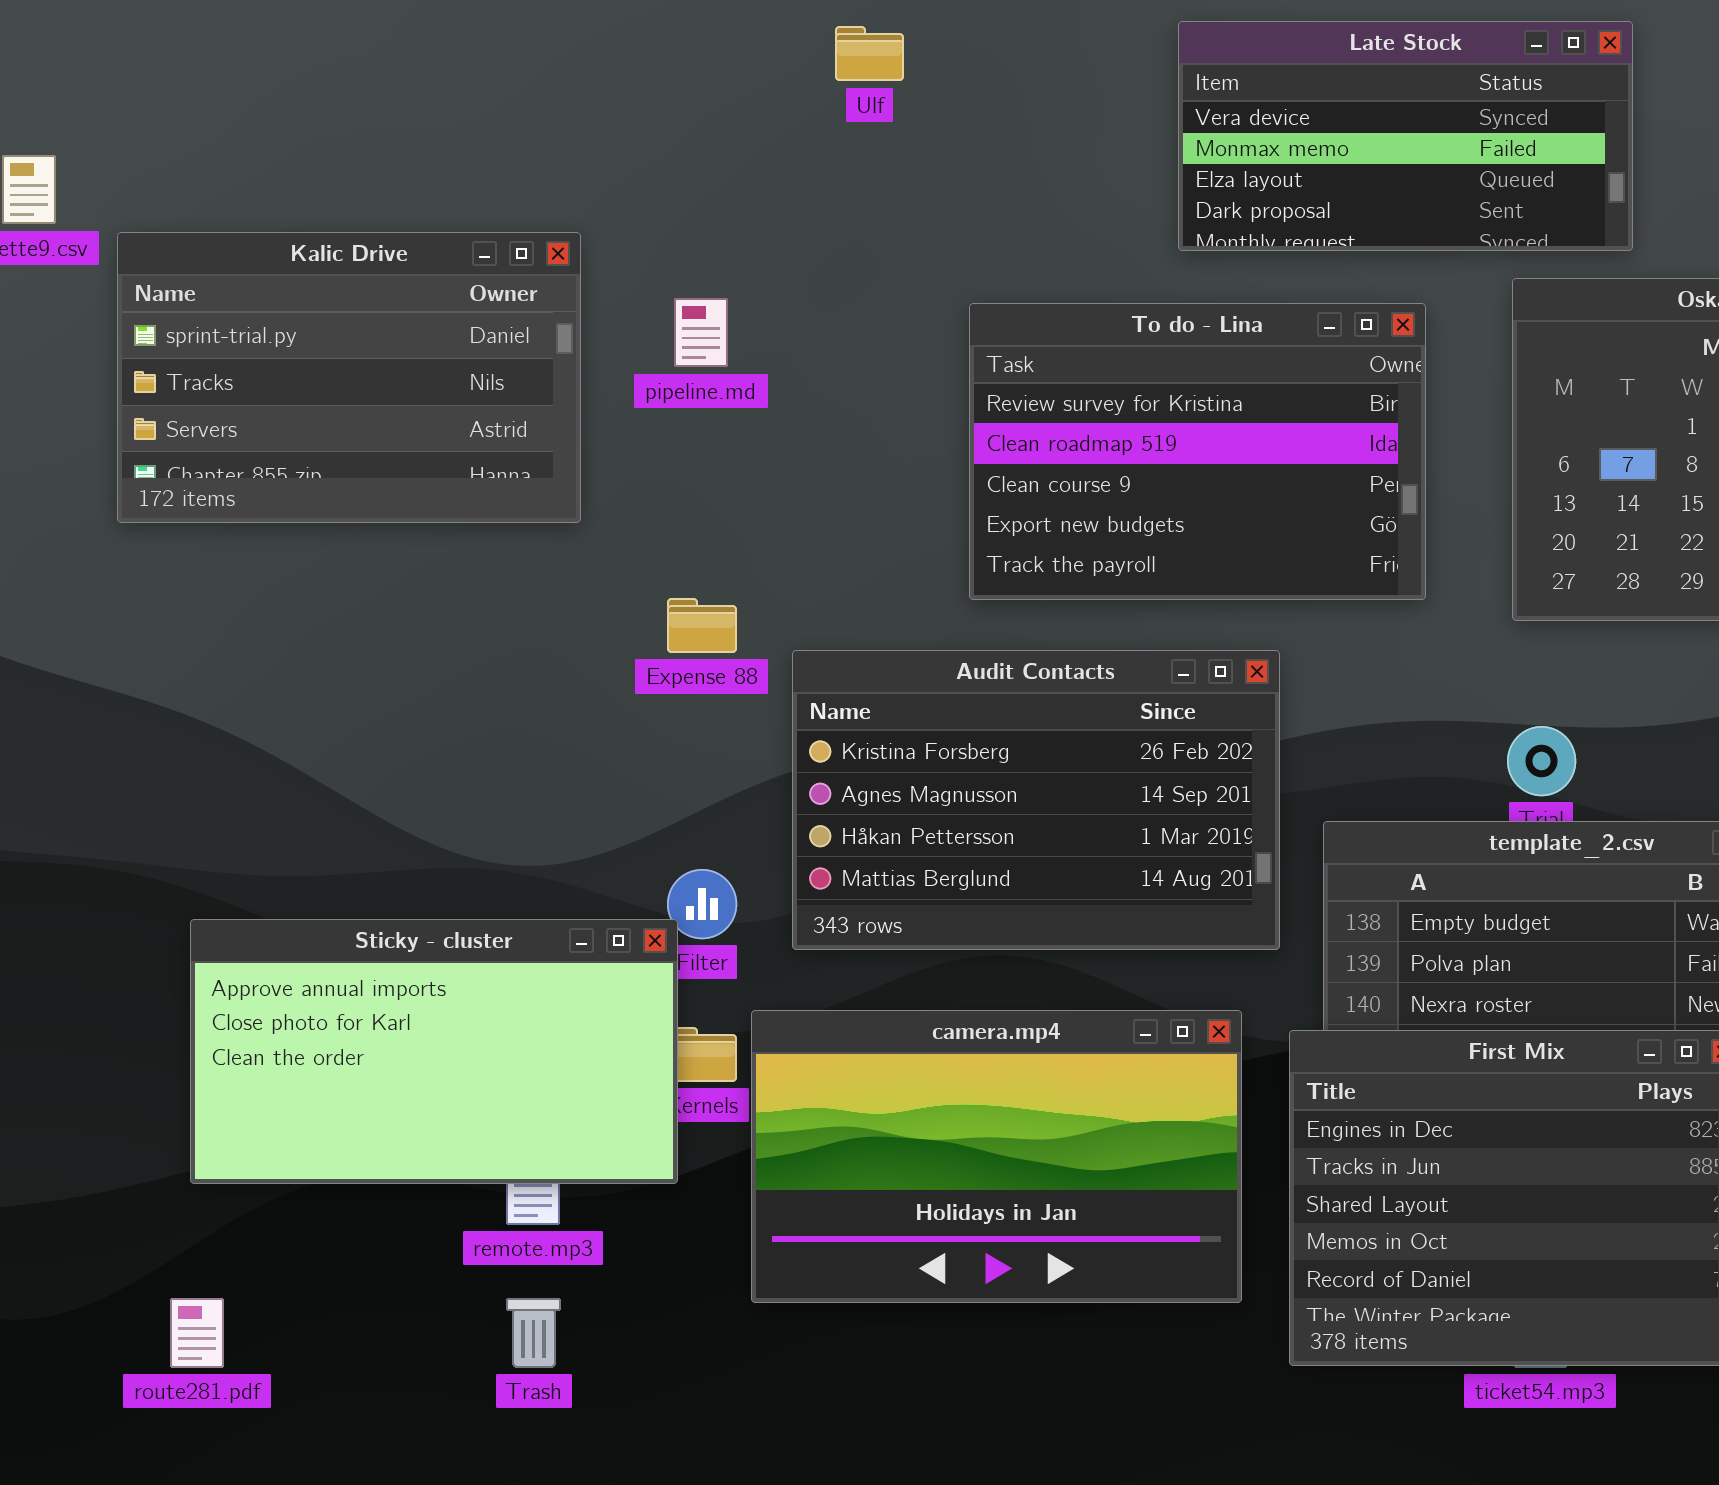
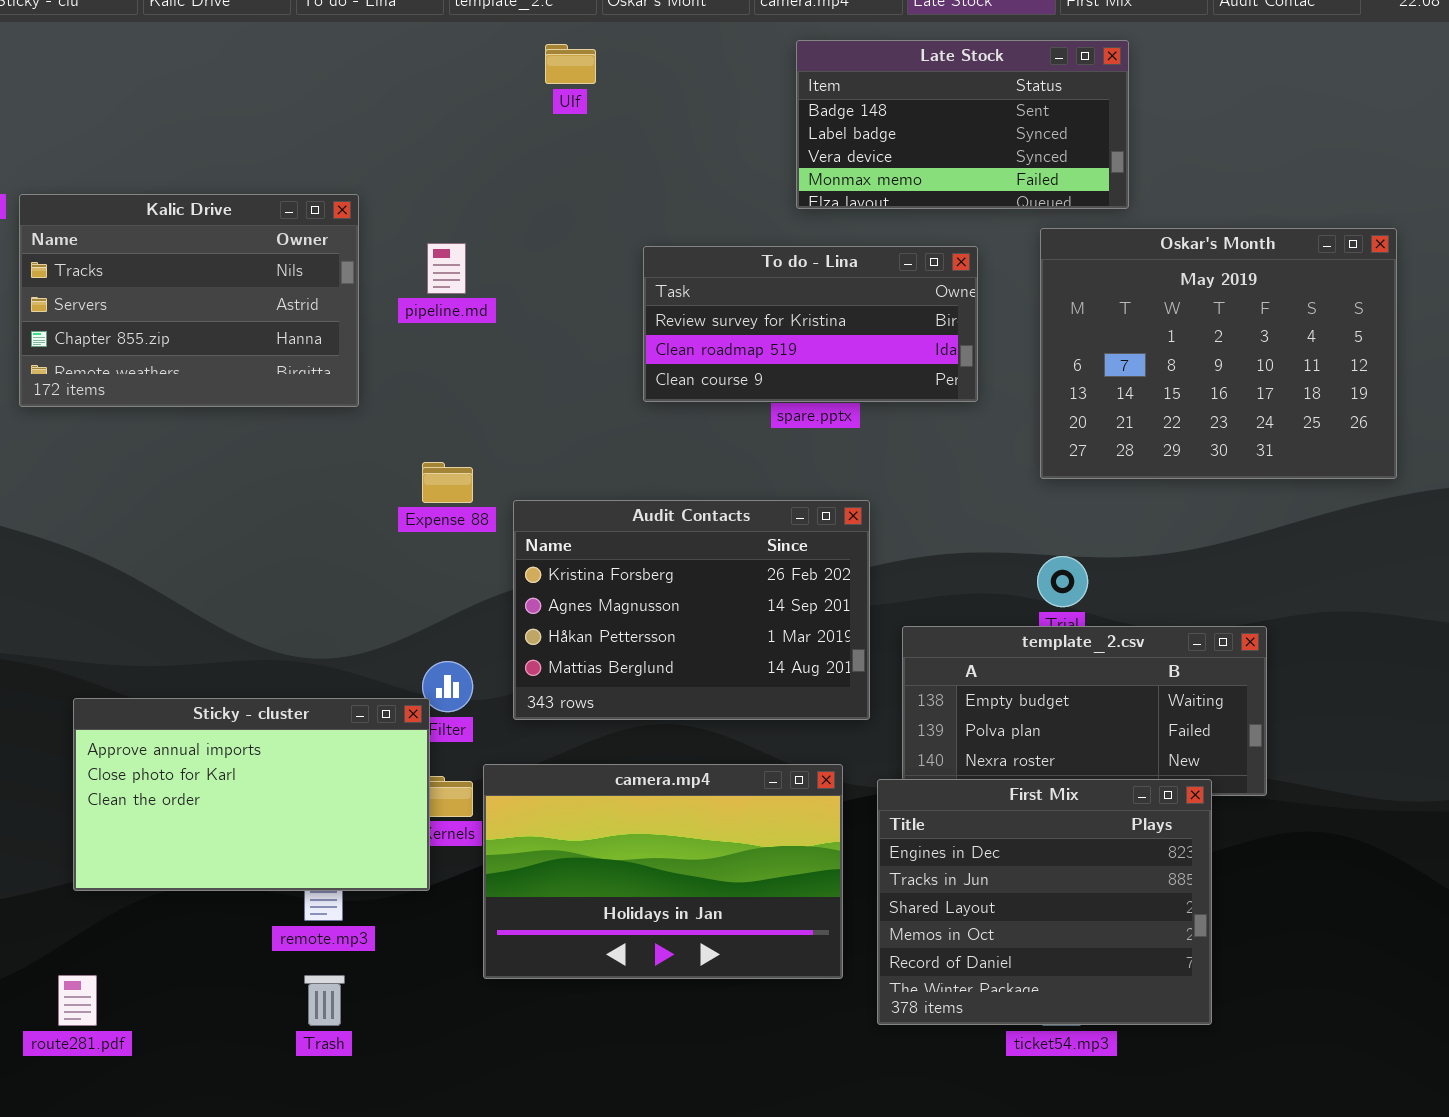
Late Stock: [1178,21,1633,251] -> [796,40,1129,209], scrolled up 2 rows
Kalic Drive: [117,232,581,523] -> [19,194,359,407], scrolled down 1 row
To do - Lina: [969,303,1426,600] -> [643,246,978,402], resized

